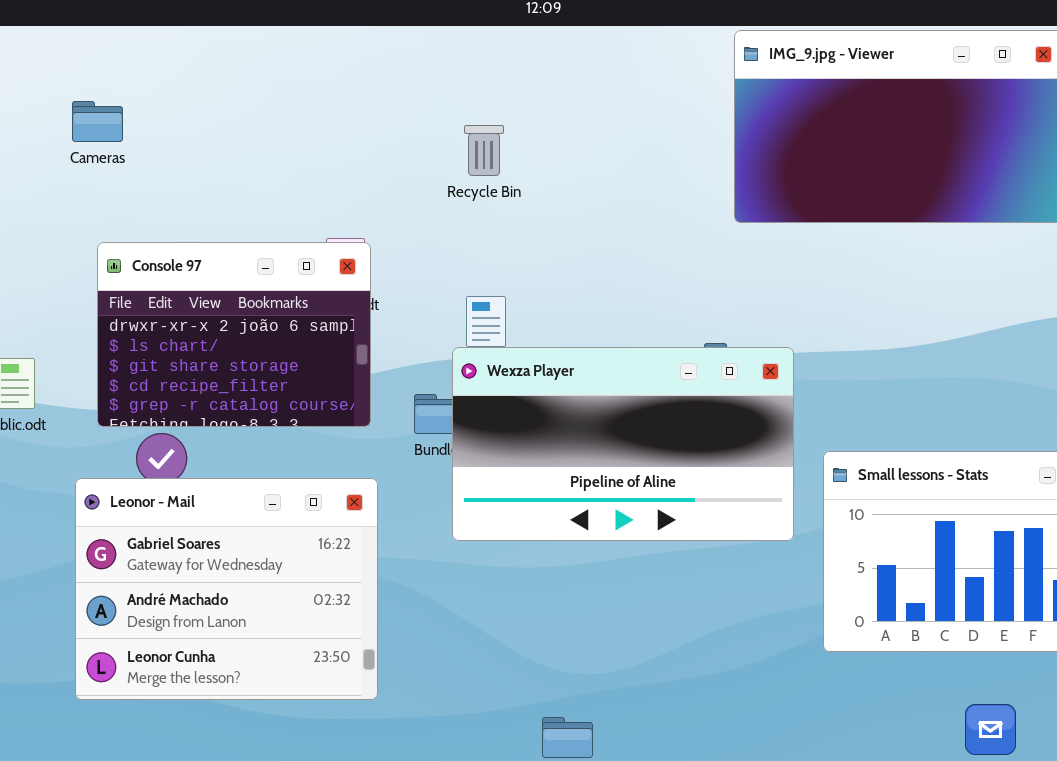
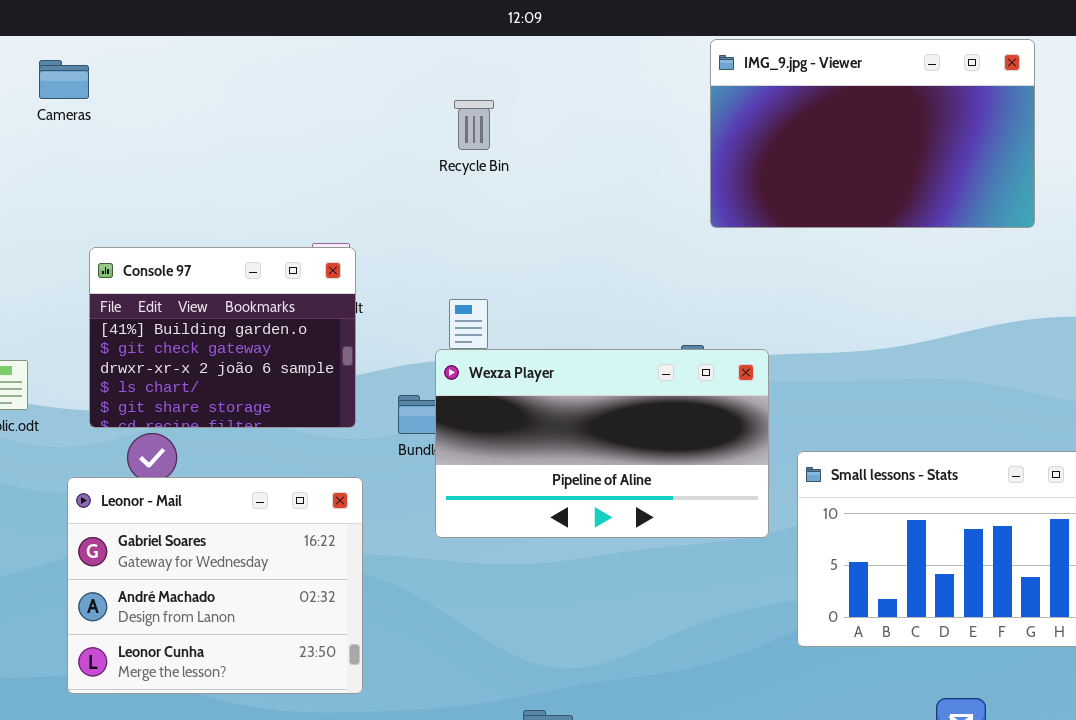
Cameras: [72,101,123,142] -> [39,60,89,99], moved
Recycle Bin: [464,125,504,176] -> [454,100,494,150], moved
Console 97: [97,242,371,427] -> [89,247,356,428], scrolled up 2 rows

